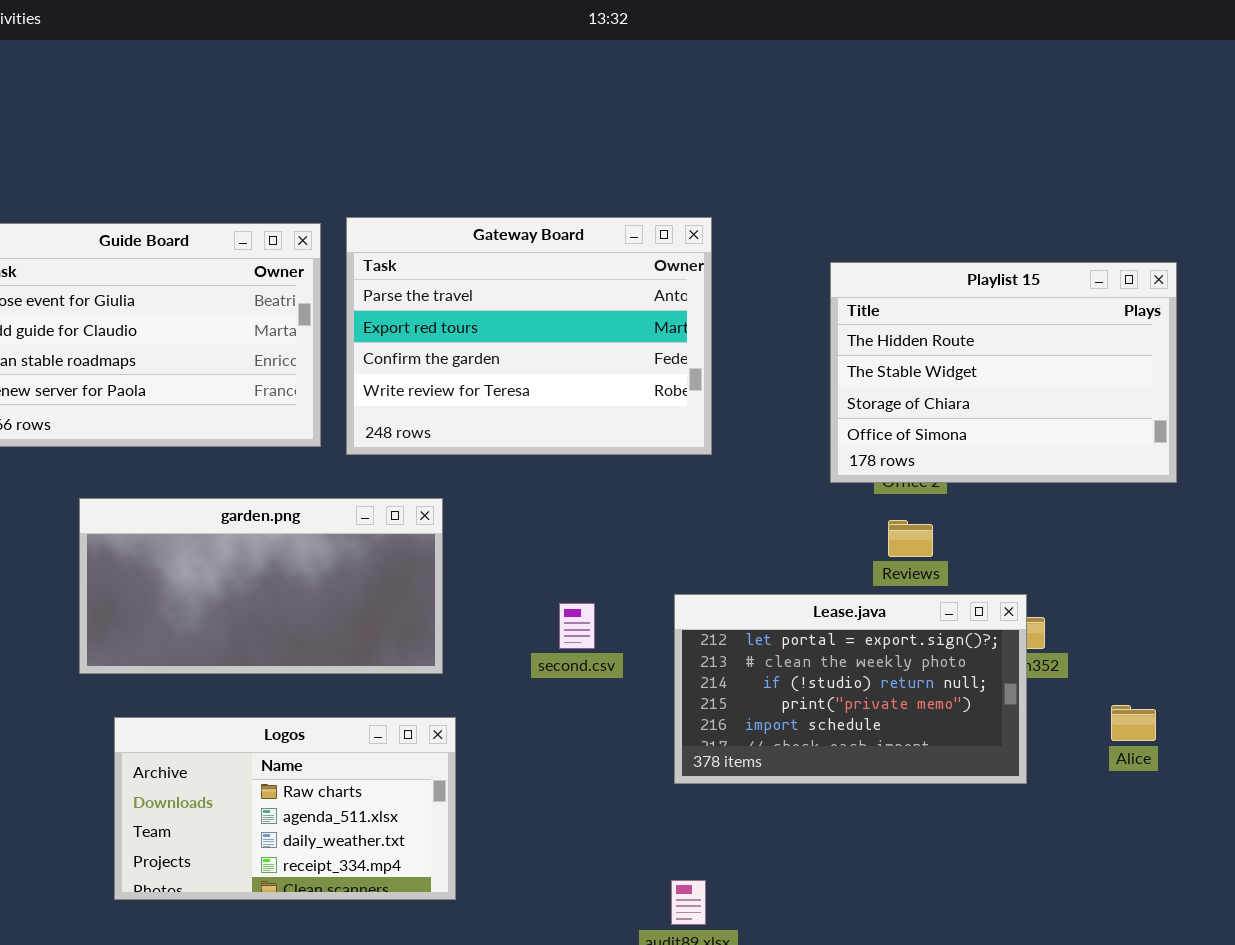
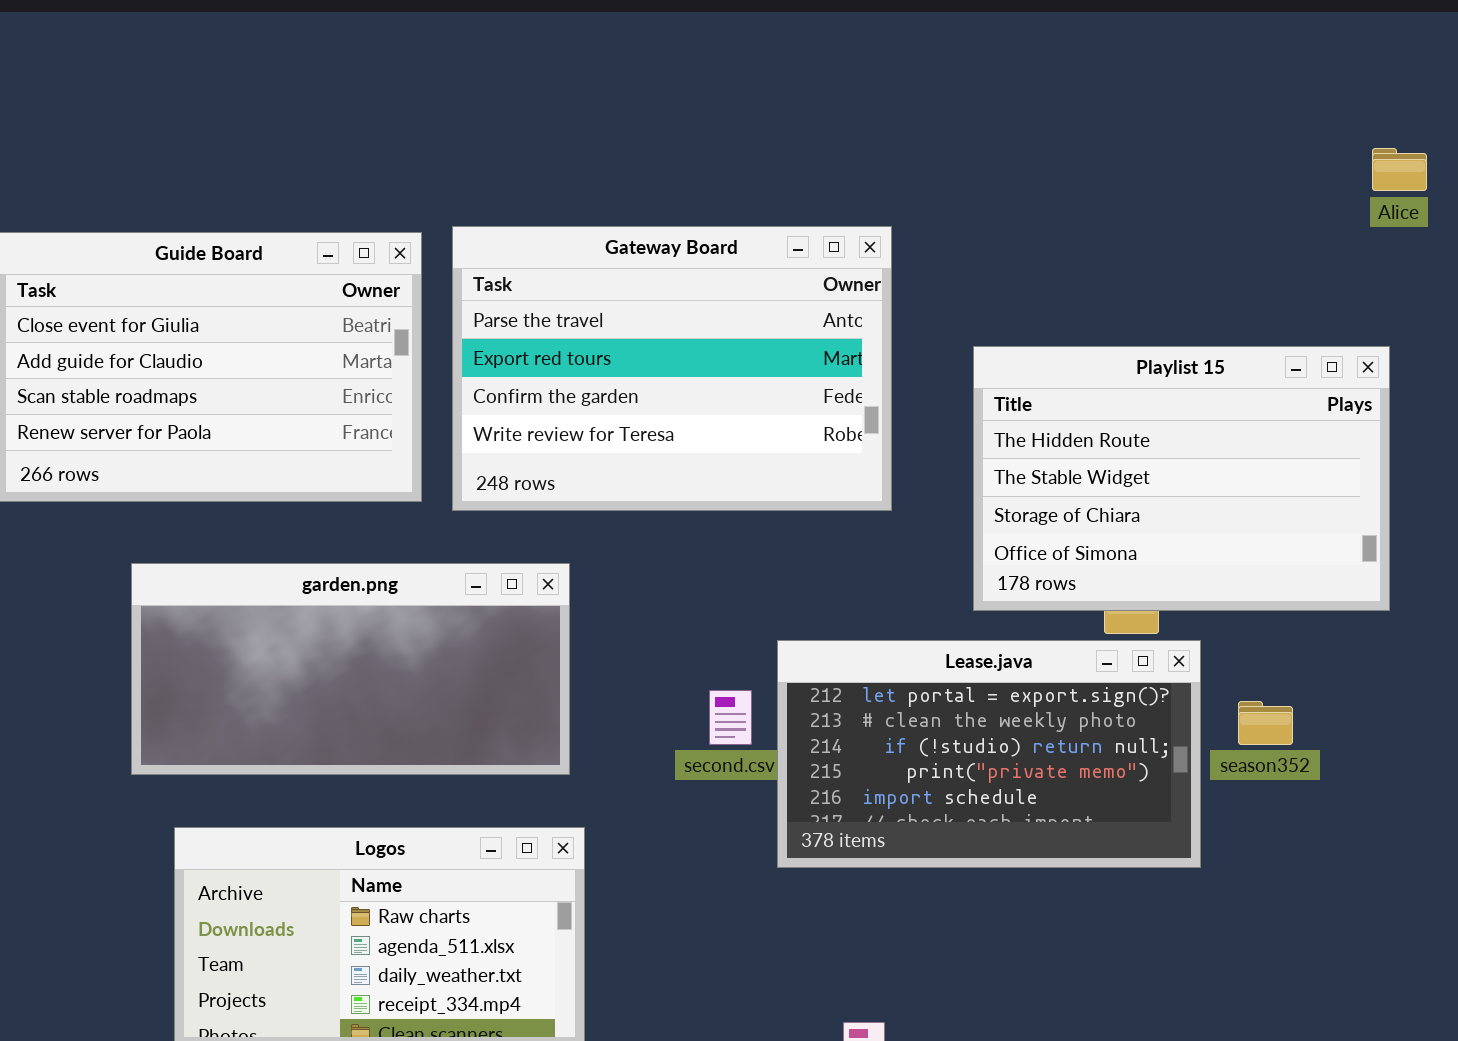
Playlist 15: [830,262,1177,483] -> [973,346,1390,611], moved
Lease.java: [674,594,1027,784] -> [777,640,1201,868], moved
Alice: [1111,705,1156,741] -> [1372,148,1427,191], moved

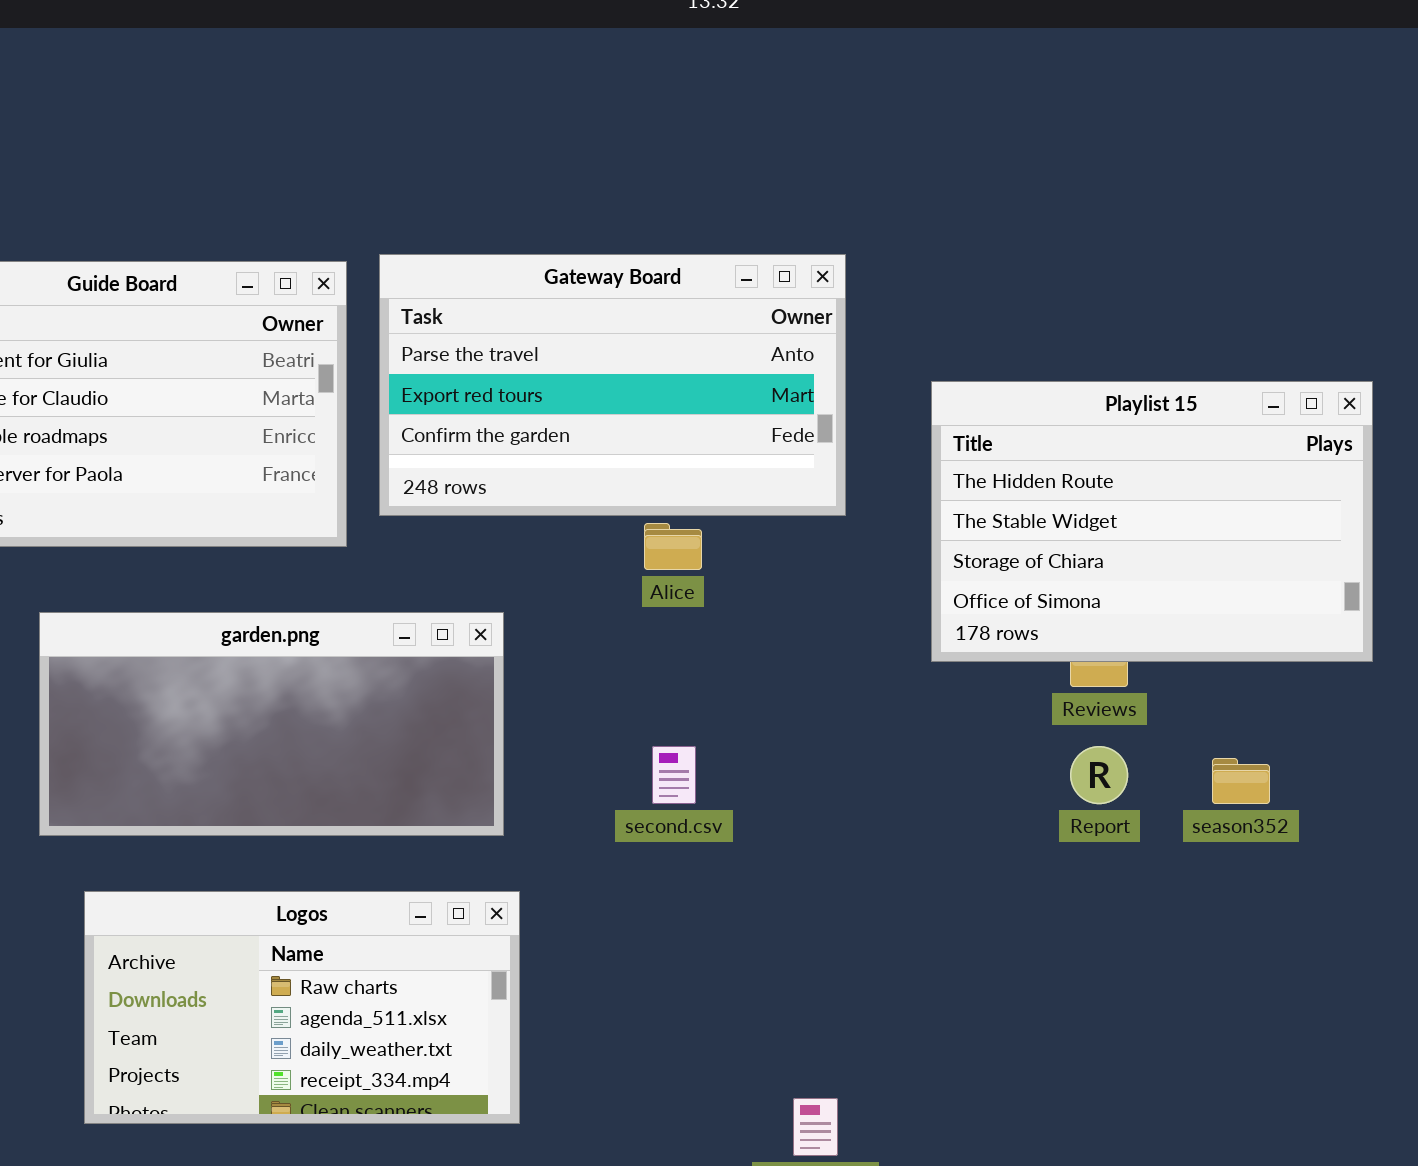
Alice: [1372,148,1427,191] -> [644,523,702,570], moved
Gateway Board: [452,226,892,511] -> [379,254,846,516], resized
Lease.java: [777,640,1201,868] -> none, closed

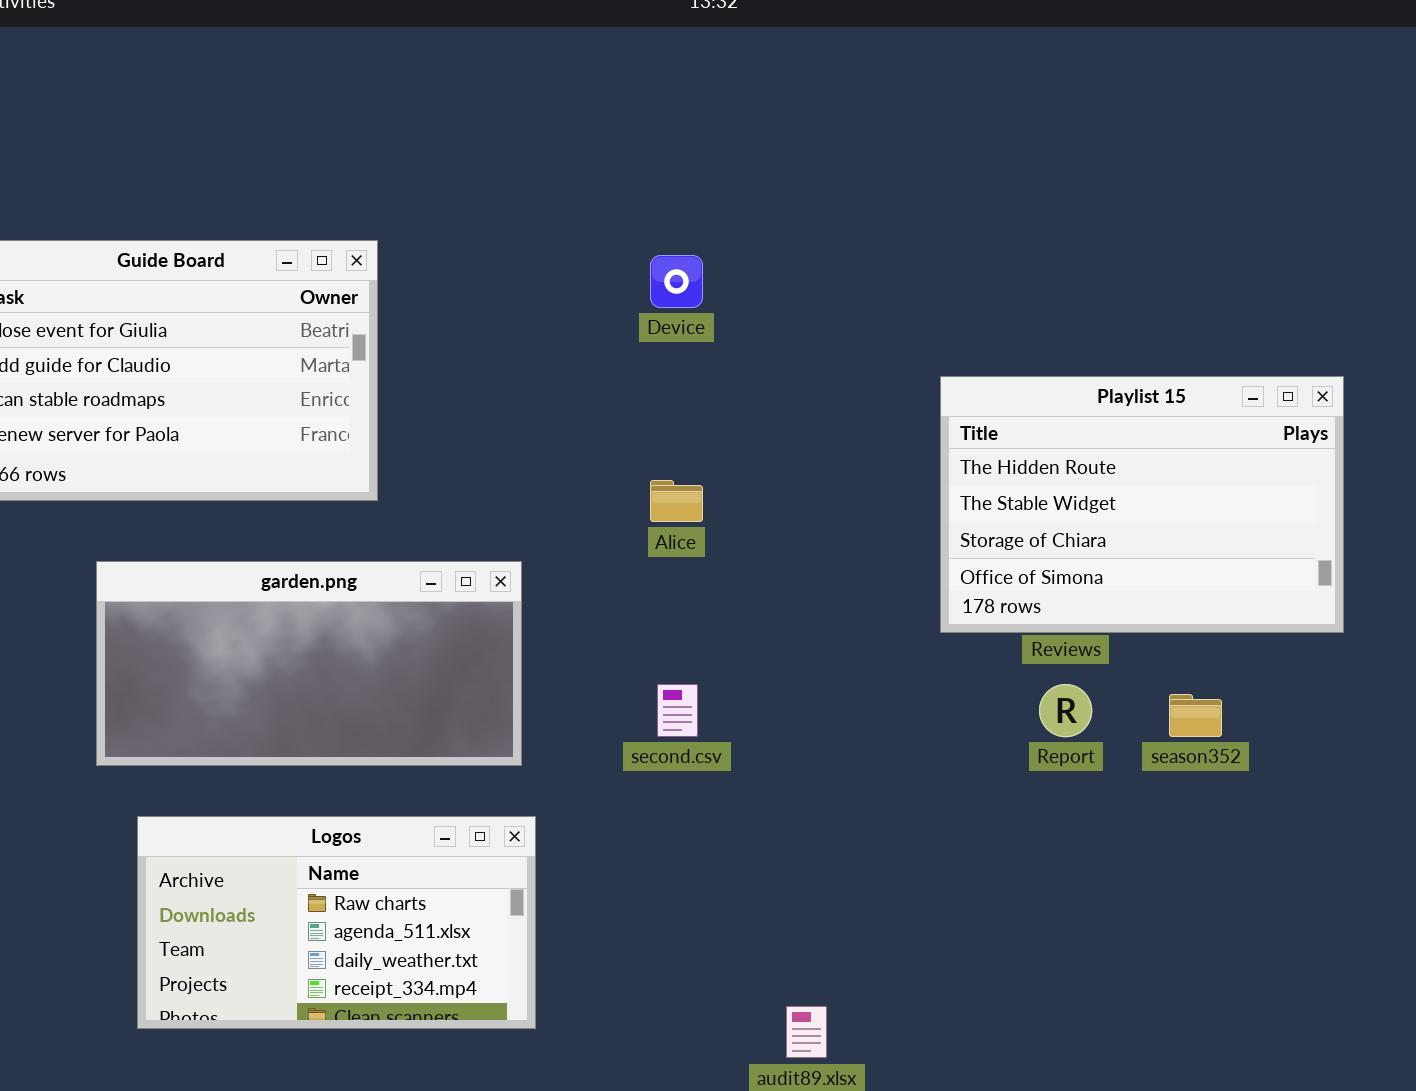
Gateway Board: [379,254,846,516] -> none, closed
Playlist 15: [931,381,1373,662] -> [940,376,1344,633], moved

